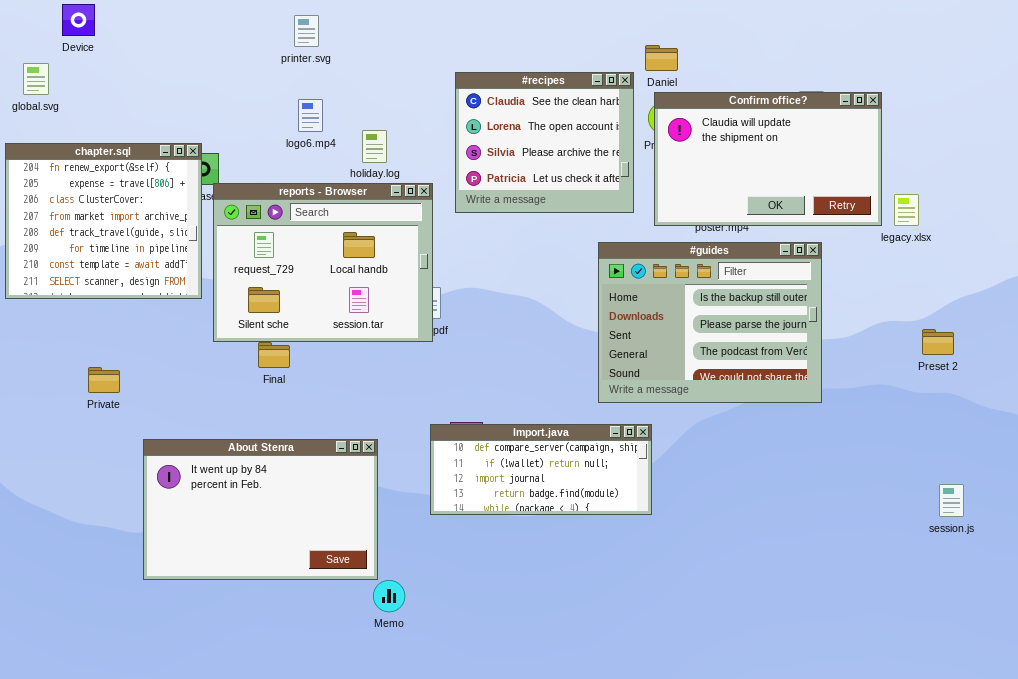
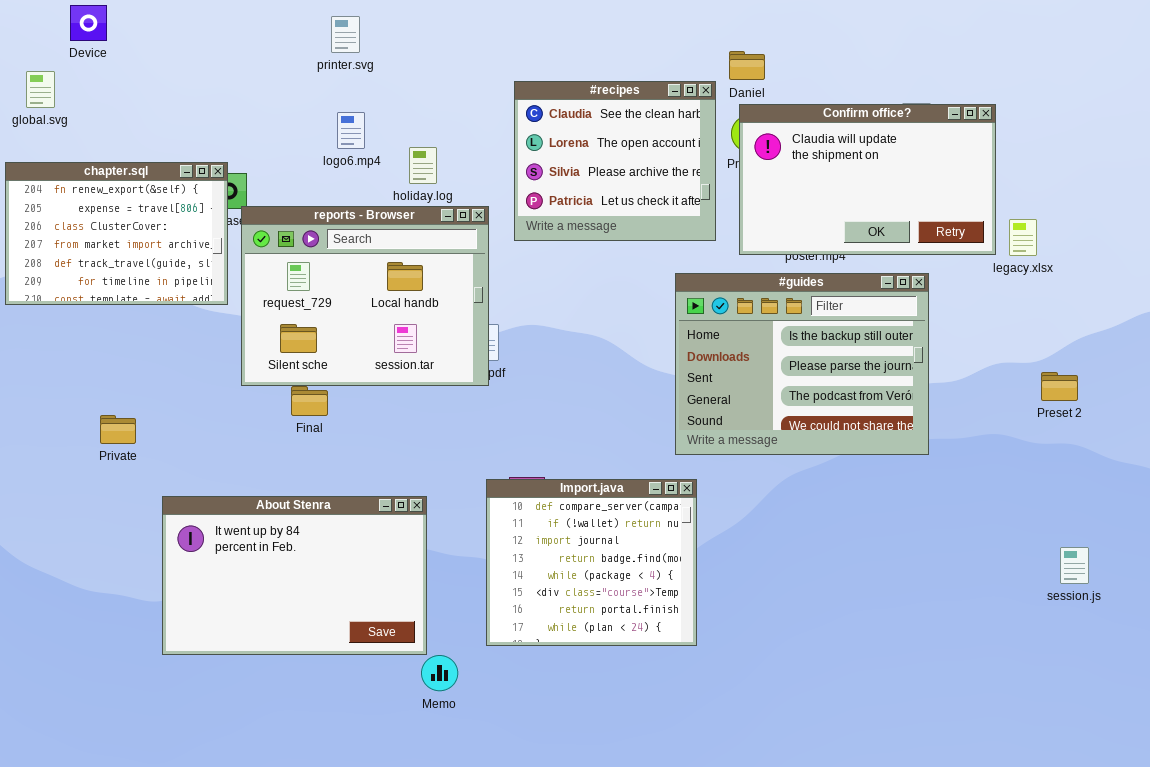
chapter.sql: [5,143,202,299] -> [5,162,228,305], resized
Import.java: [430,424,652,515] -> [486,479,697,646], resized

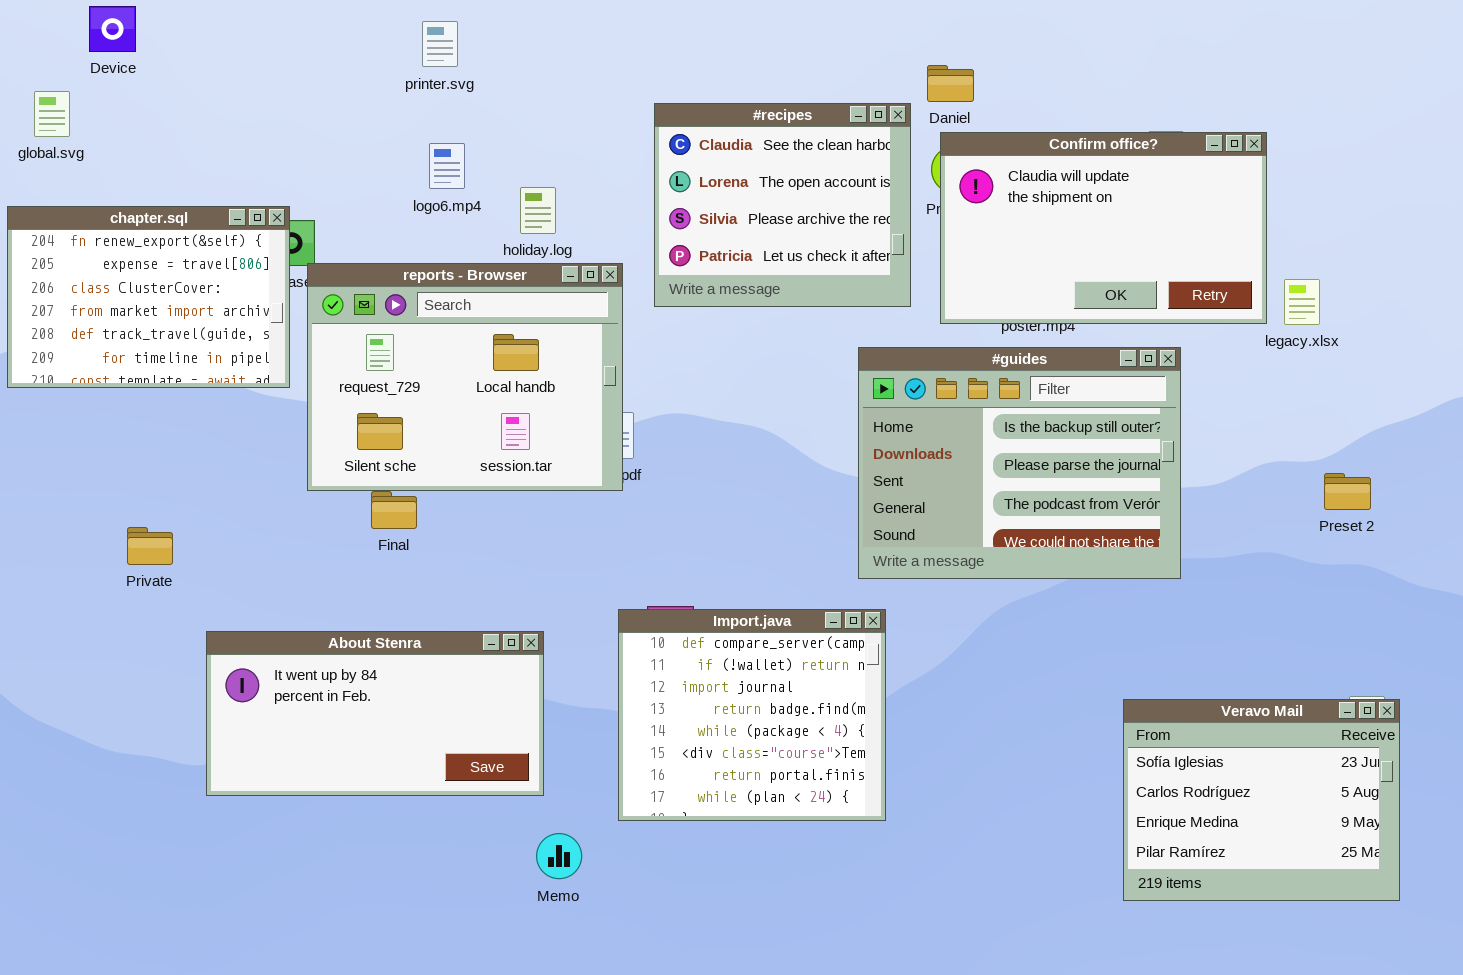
About Stenra: [162,496,427,655] -> [206,631,544,796], resized
Veravo Mail: none -> [1123,699,1400,901], opened

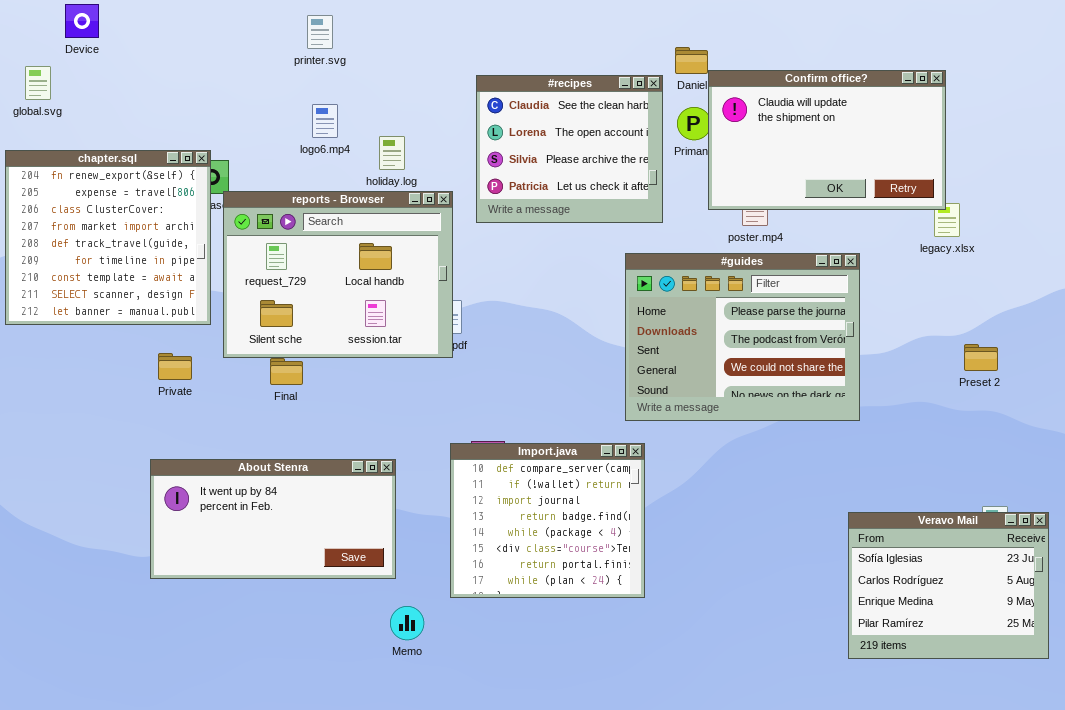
Confirm office?: [940,132,1267,324] -> [708,70,946,210], moved
chapter.sql: [7,206,290,388] -> [5,150,211,325], resized
#guides: [858,347,1181,579] -> [625,253,860,421], scrolled down 1 row
Private: [127,527,173,565] -> [158,353,192,380], moved
Veravo Mail: [1123,699,1400,901] -> [848,512,1049,659], moved

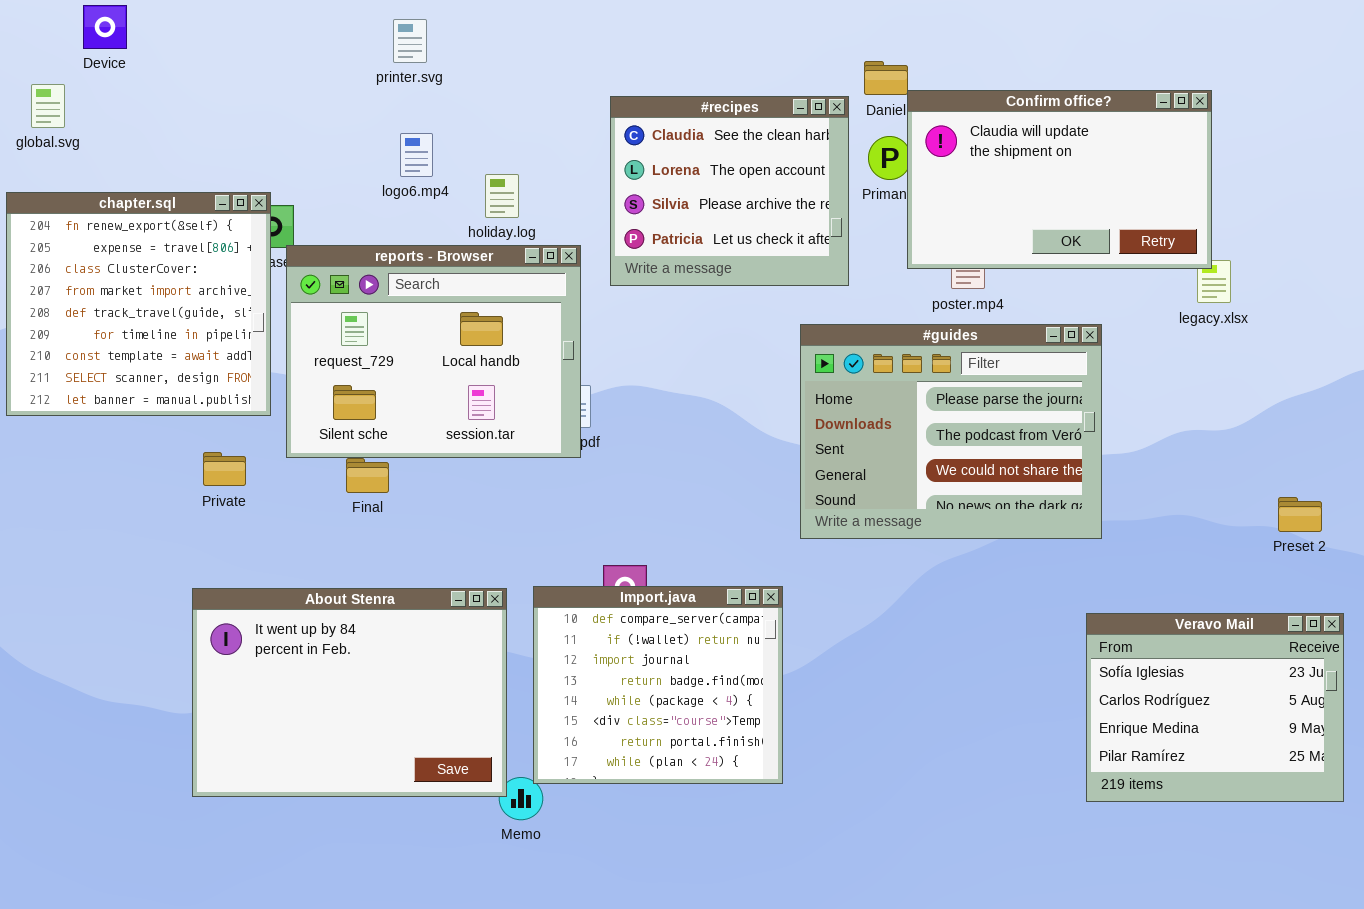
Preset 2: [964,344,998,371] -> [1278,497,1322,532], moved
Import.java: [450,443,645,598] -> [533,586,783,784], moved
About Stenra: [150,459,396,579] -> [192,588,507,797], resized
Veravo Mail: [848,512,1049,659] -> [1086,613,1344,802], moved

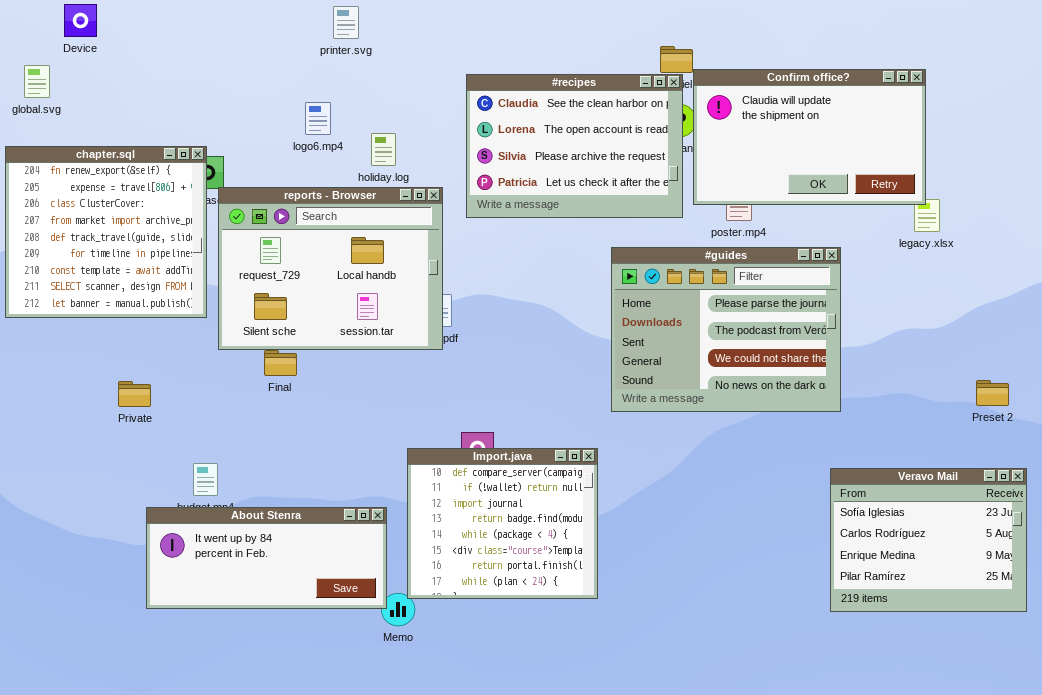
printer.svg: [393,19,427,63] -> [333,6,359,39], moved
#recipes: [610,96,849,286] -> [466,74,683,218], resized
Private: [203,452,246,486] -> [118,381,151,407], moved
About Stenra: [192,588,507,797] -> [146,507,387,609], resized

